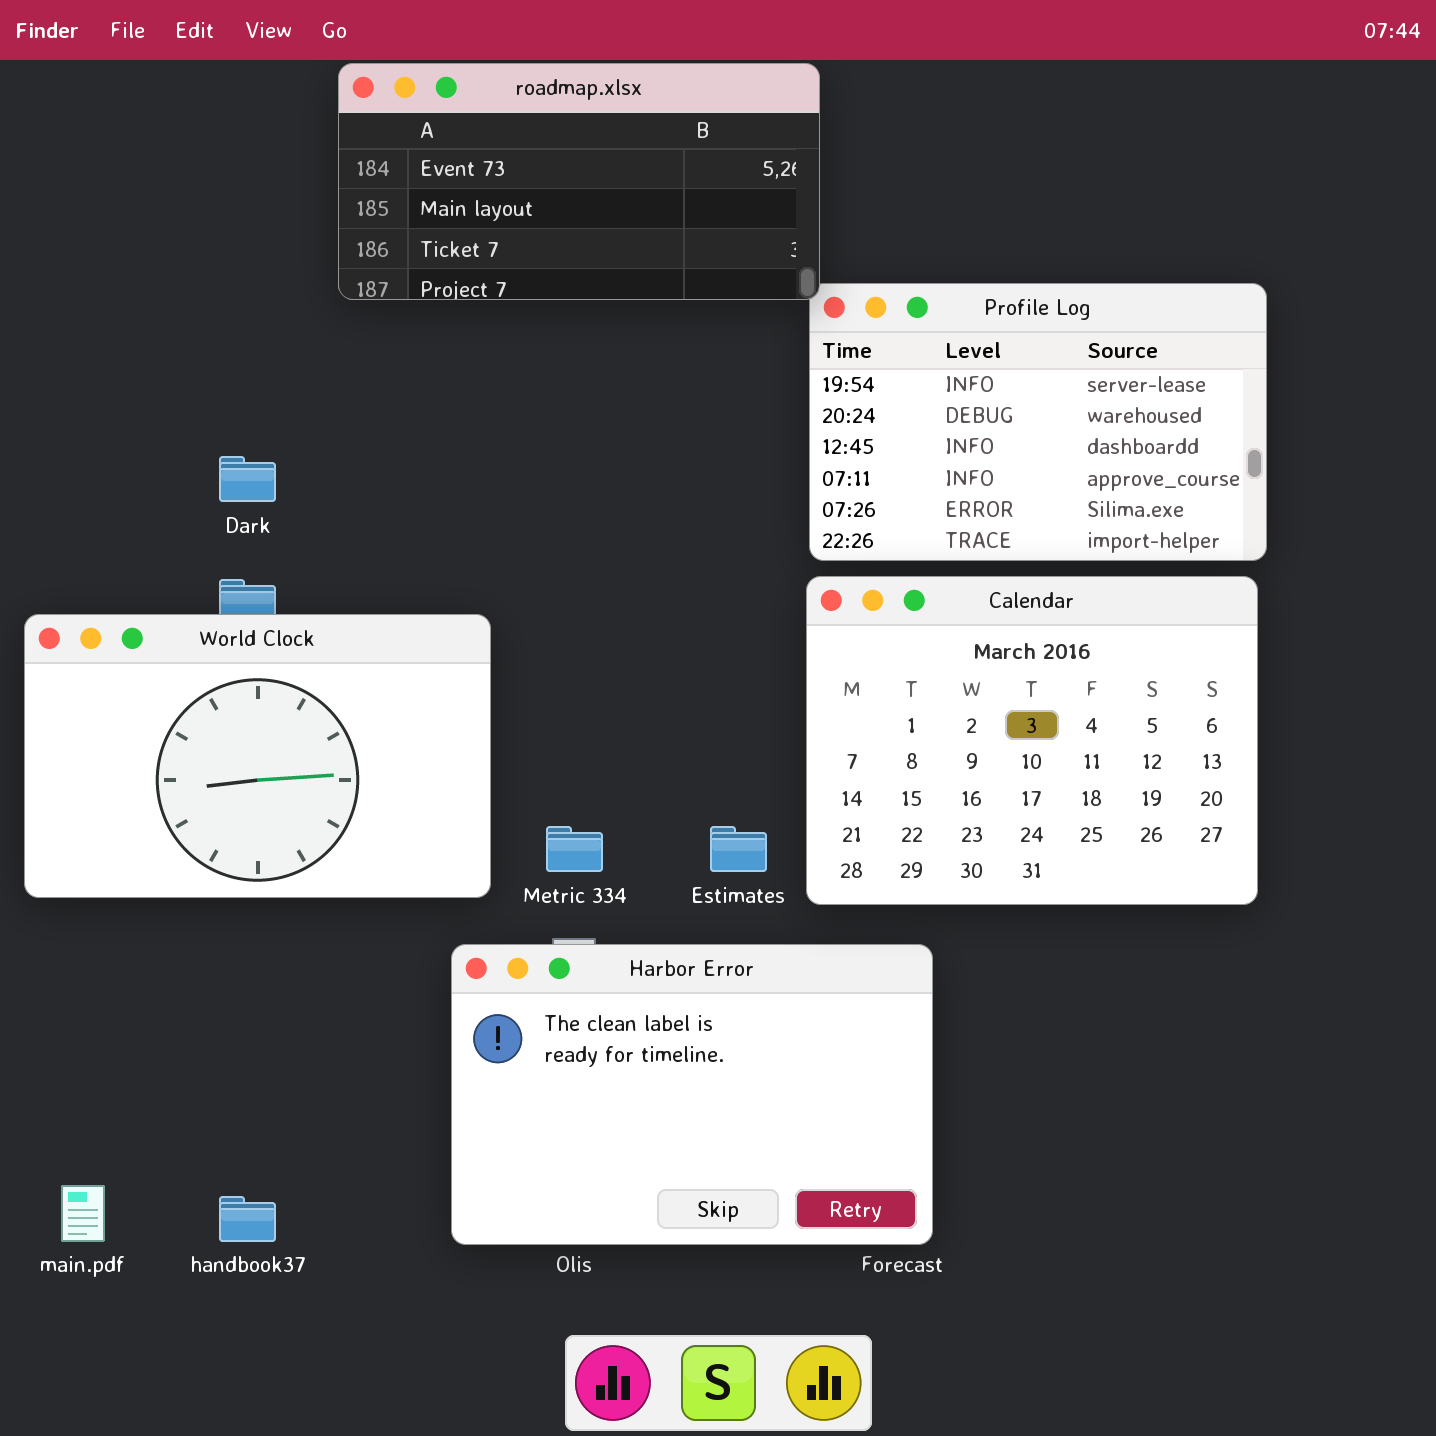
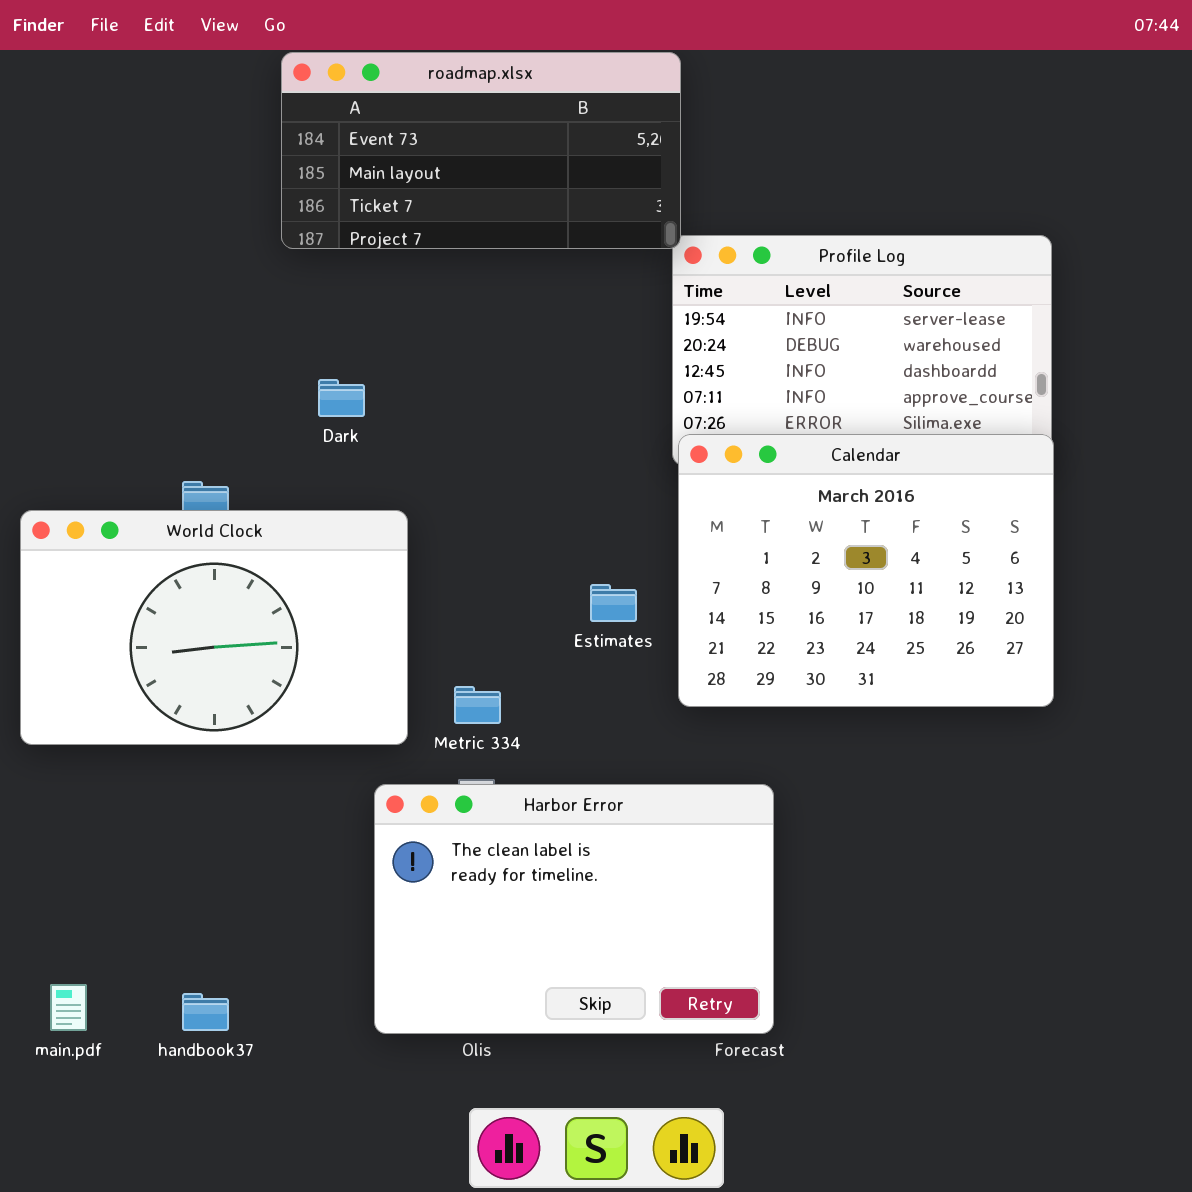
Dark: [219,456,276,502] -> [318,379,365,417], moved
Calendar: [806,576,1258,905] -> [678,434,1054,707], moved
Estimates: [710,826,767,872] -> [590,584,637,622], moved

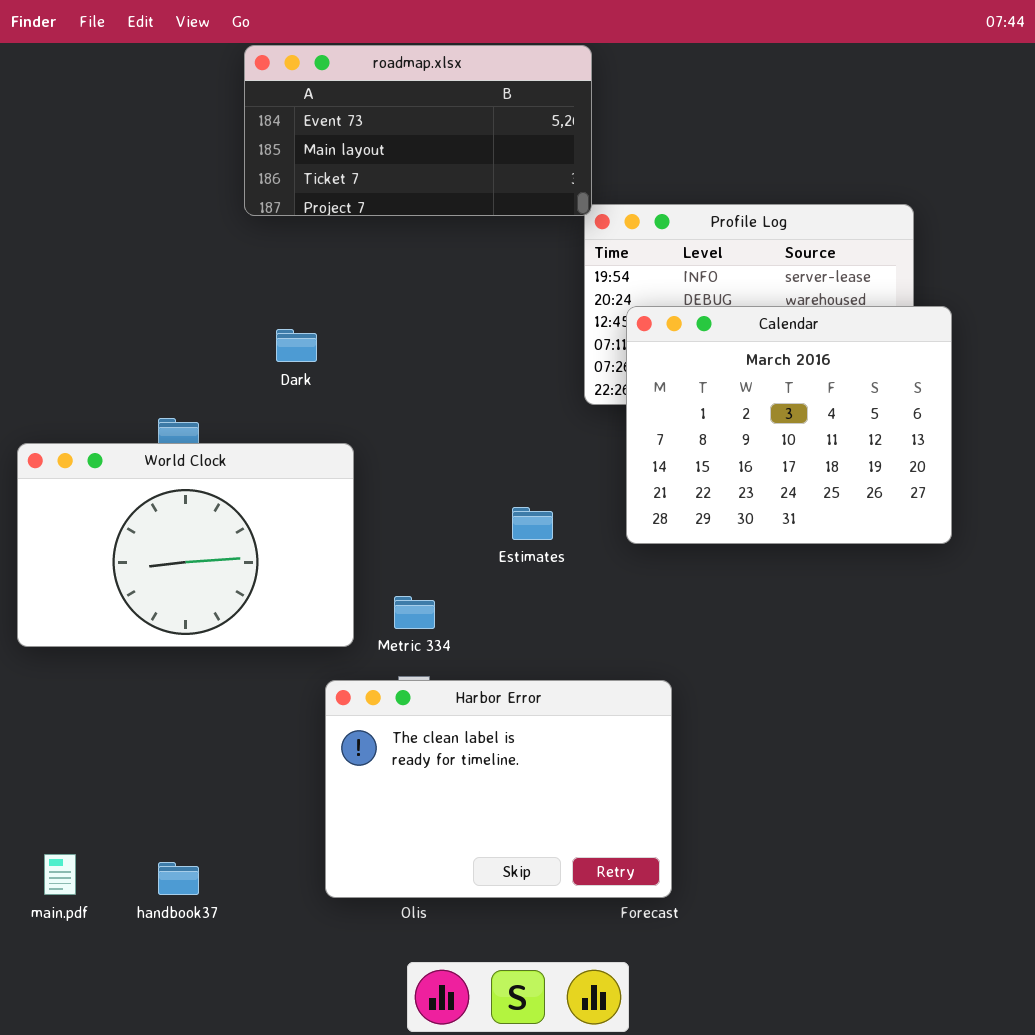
Calendar: [678,434,1054,707] -> [626,306,952,544], moved

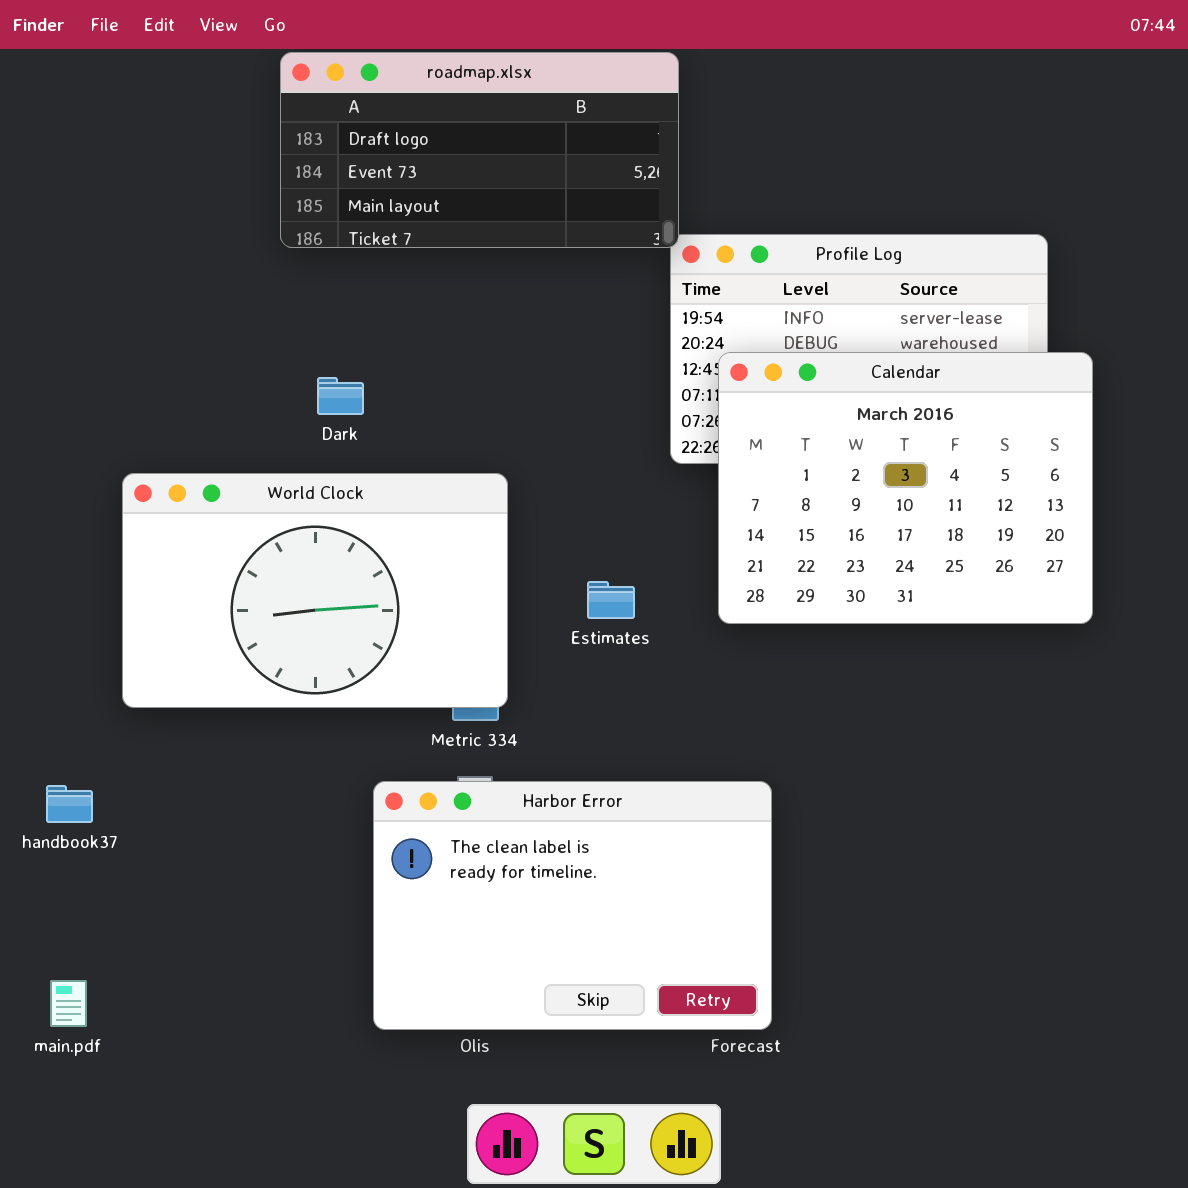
roadmap.xlsx: [244,45,592,216] -> [280,52,679,248], scrolled up 1 row
World Clock: [17,443,354,647] -> [122,473,508,708], moved
handbook37: [158,862,199,895] -> [46,785,93,823], moved

